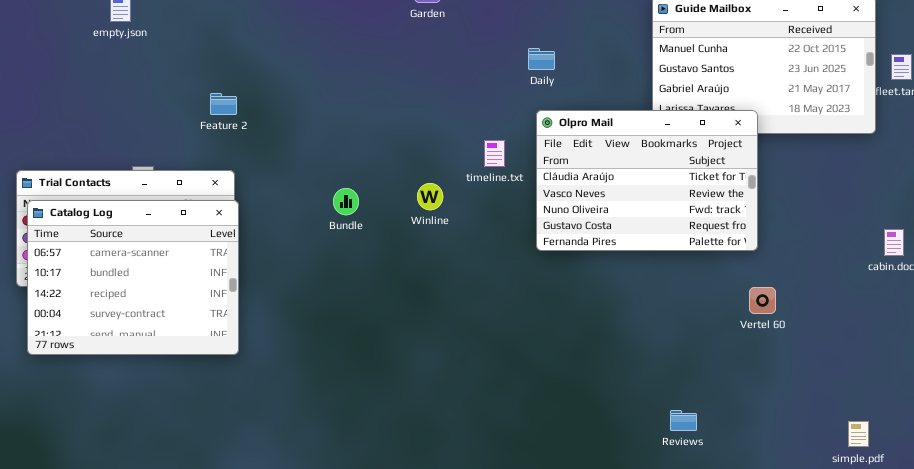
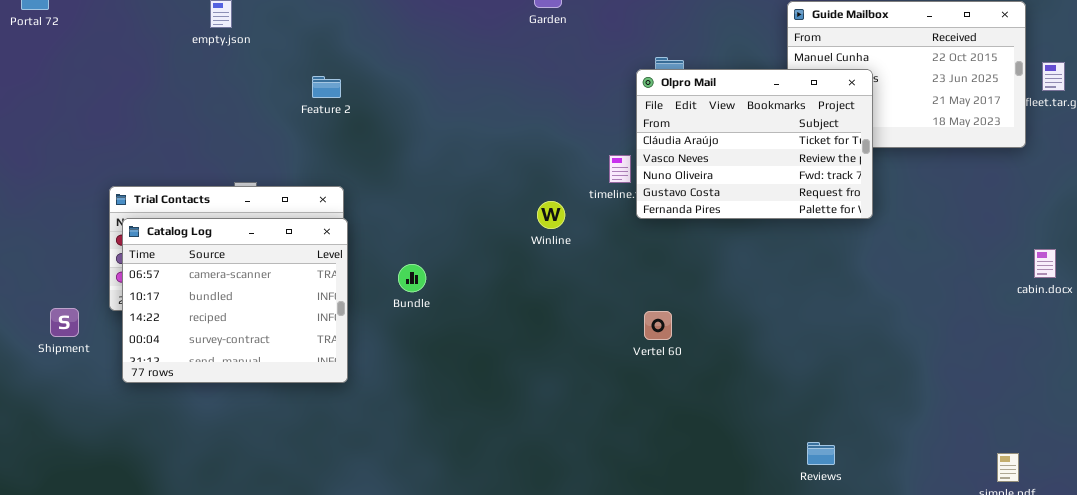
Feature 2: [210,93,237,115] -> [312,76,341,98], moved
Olpro Mail: [536,110,758,251] -> [636,69,873,219], moved
Bundle: [333,188,359,215] -> [398,264,426,292], moved
Vertel 60: [749,287,776,314] -> [644,311,672,340], moved

